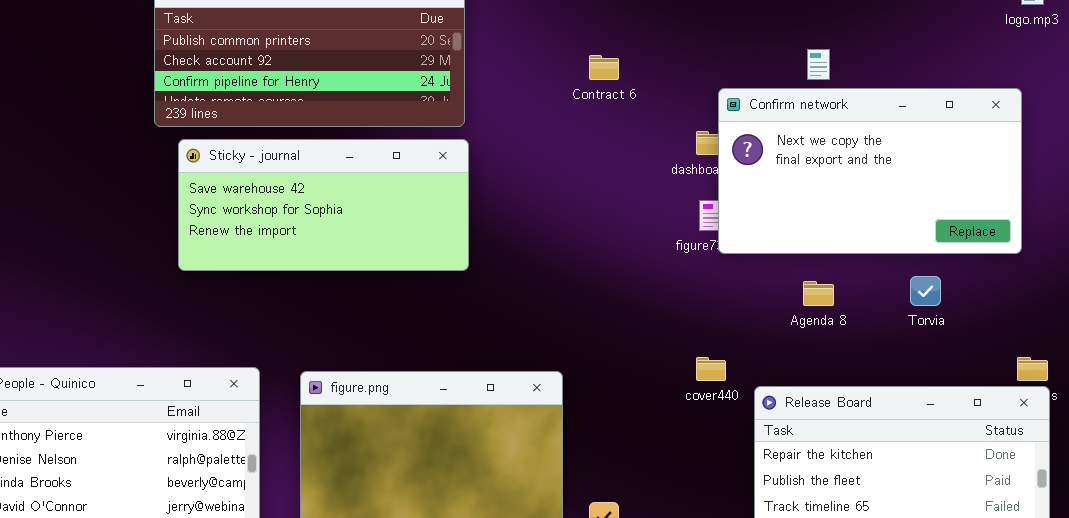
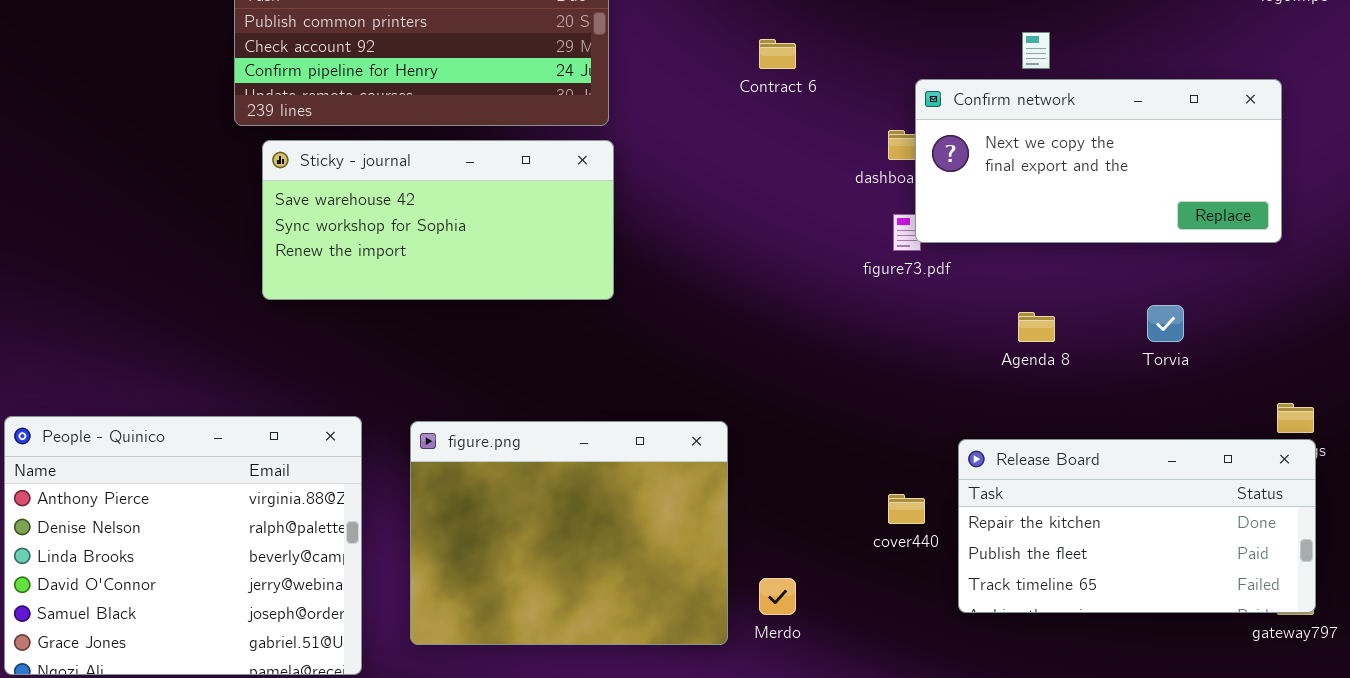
Confirm network: [718,88,1022,254] -> [915,79,1282,243], resized
cover440: [696,357,726,381] -> [888,494,925,524], moved

